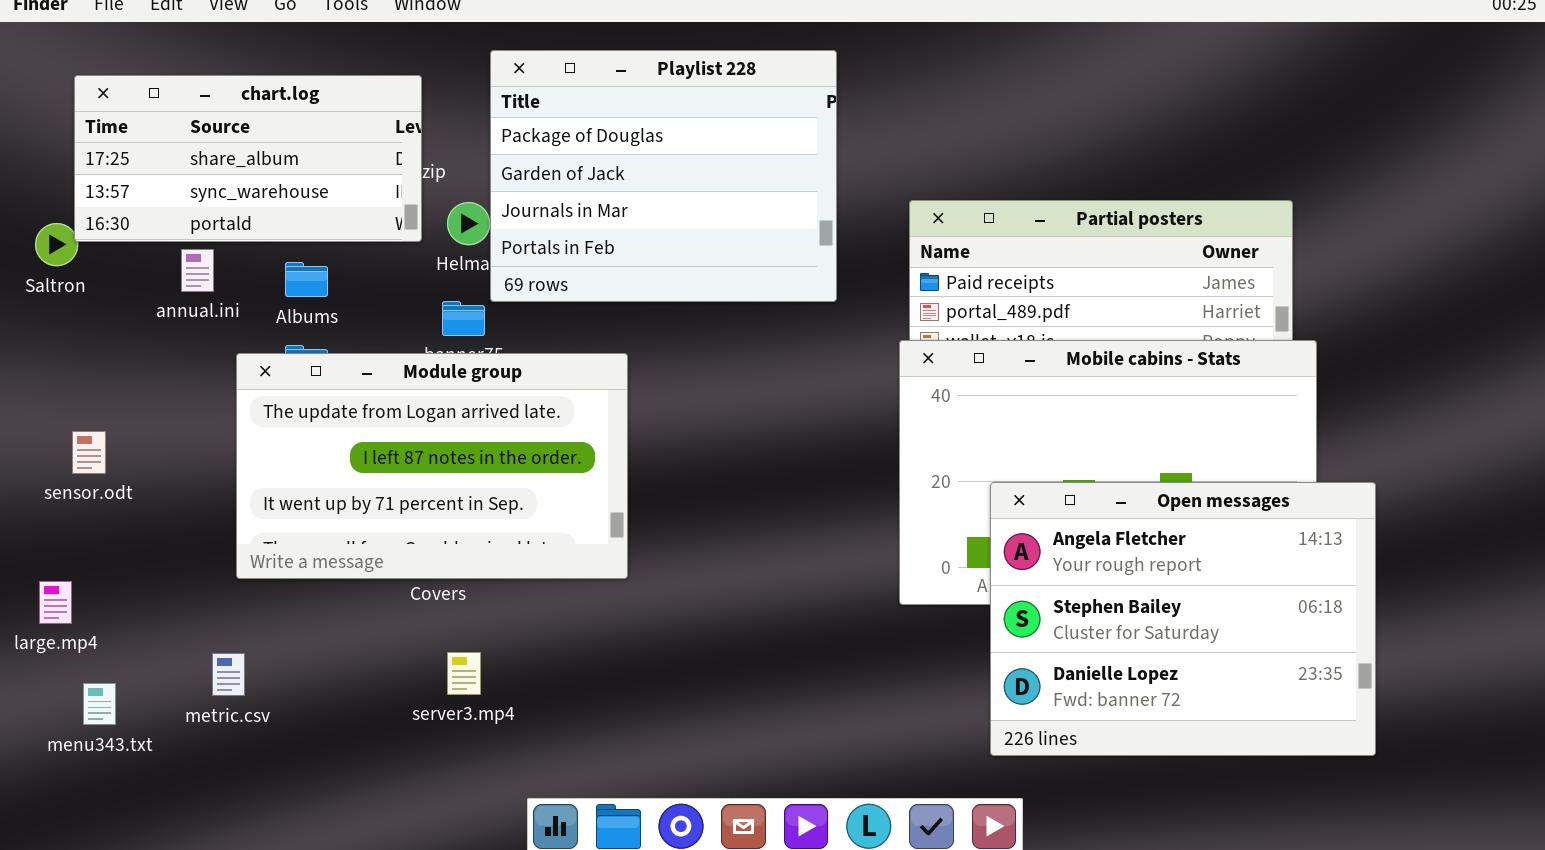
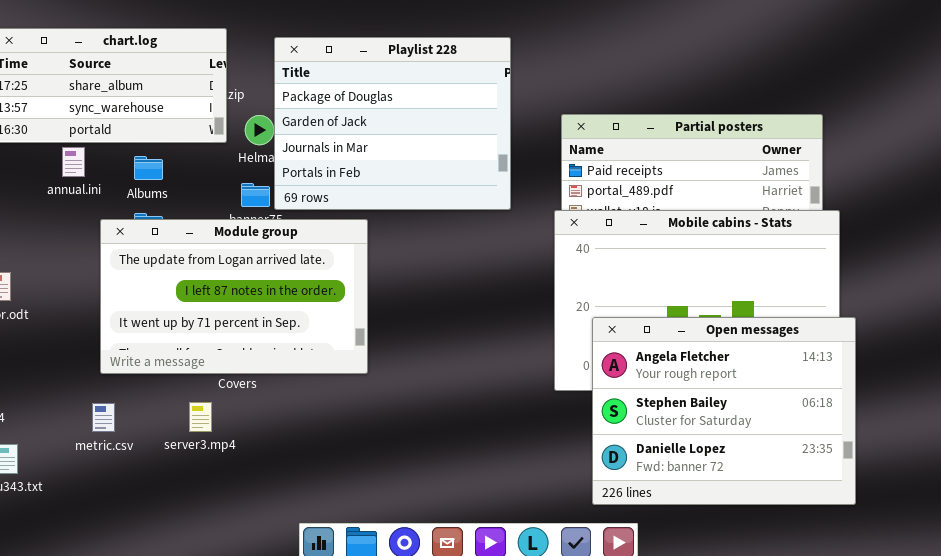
Playlist 228: [490,50,837,302] -> [274,37,511,210], moved
Open messages: [990,482,1376,756] -> [592,317,856,505], moved
server3.mp4: [447,652,481,695] -> [189,402,212,432], moved
metric.csv: [212,653,245,696] -> [92,403,115,432], moved

